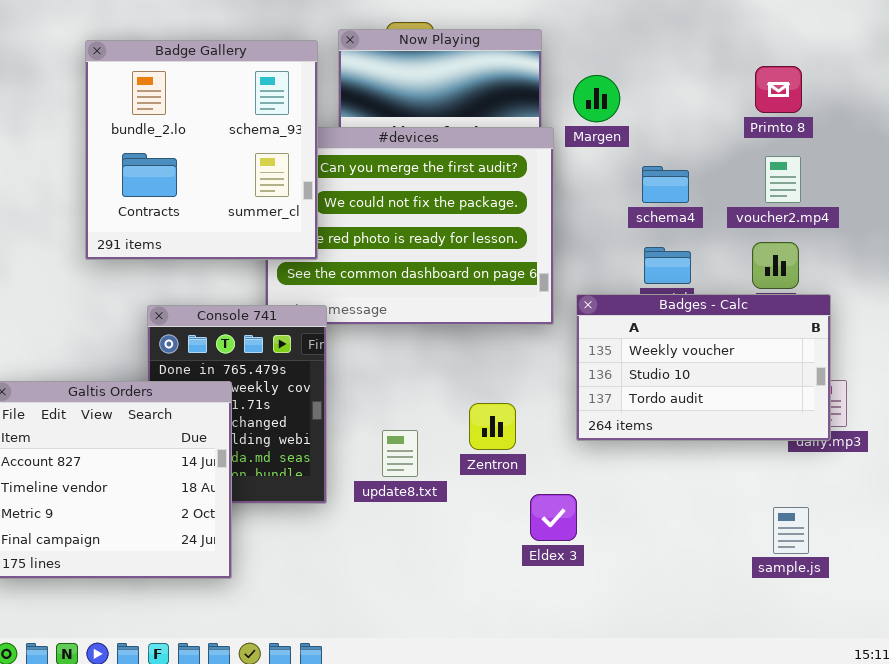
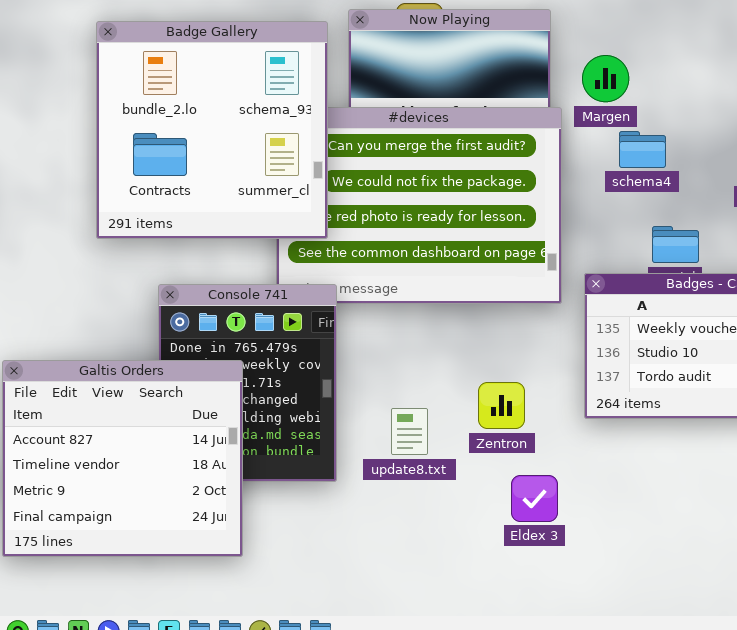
schema4: [642,166,689,203] -> [619,131,666,168], moved
Eldex 3: [530,494,577,541] -> [511,475,558,522], moved

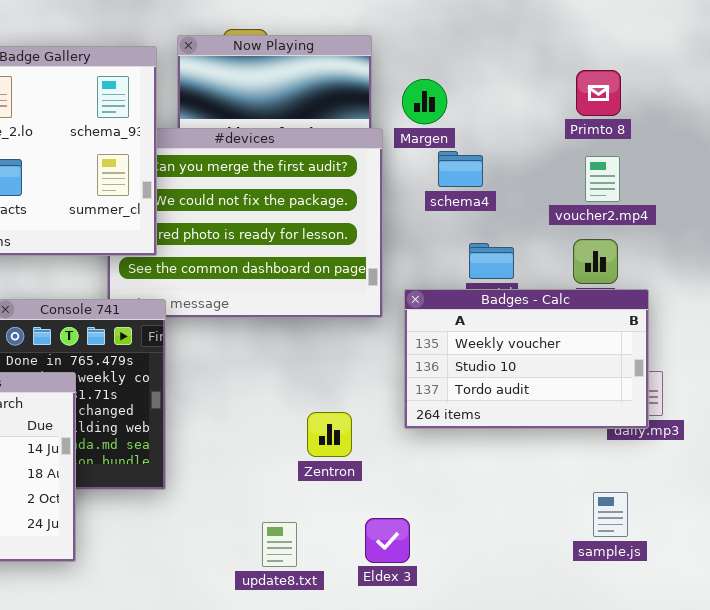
Zentron: [478,382,525,429] -> [307,412,352,457], moved
update8.txt: [391,408,428,455] -> [262,522,297,567], moved
Eldex 3: [511,475,558,522] -> [365,518,410,563], moved

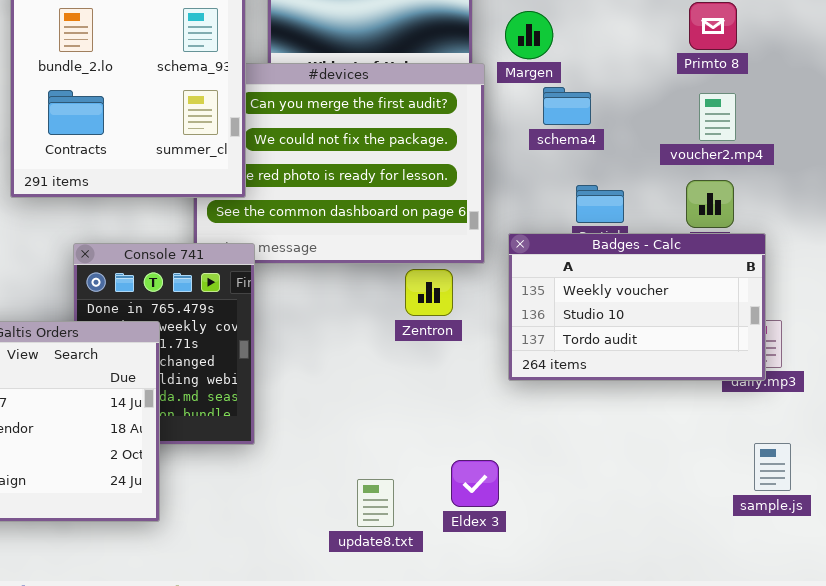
Zentron: [307,412,352,457] -> [405,269,453,316], moved
sample.js: [593,492,628,537] -> [754,443,791,491], moved
Eldex 3: [365,518,410,563] -> [451,460,499,507], moved

